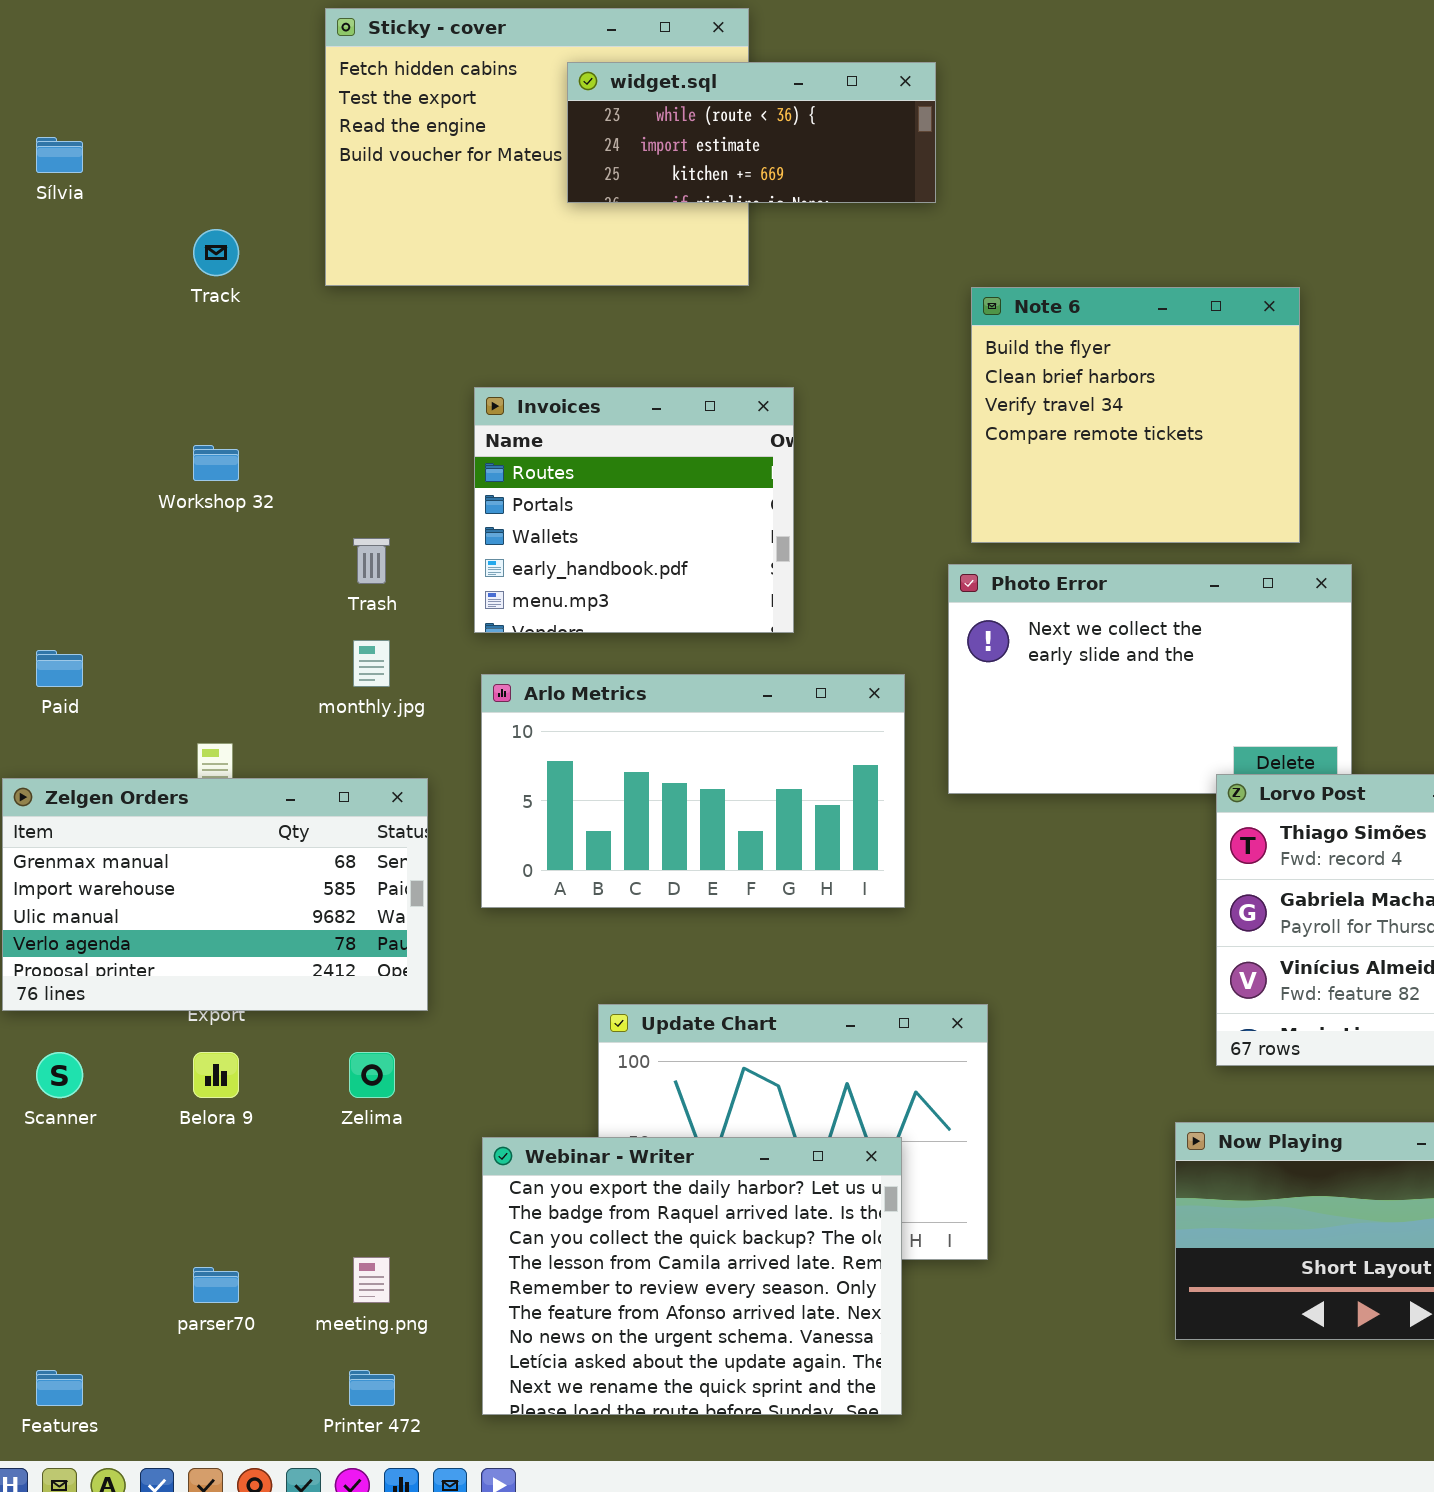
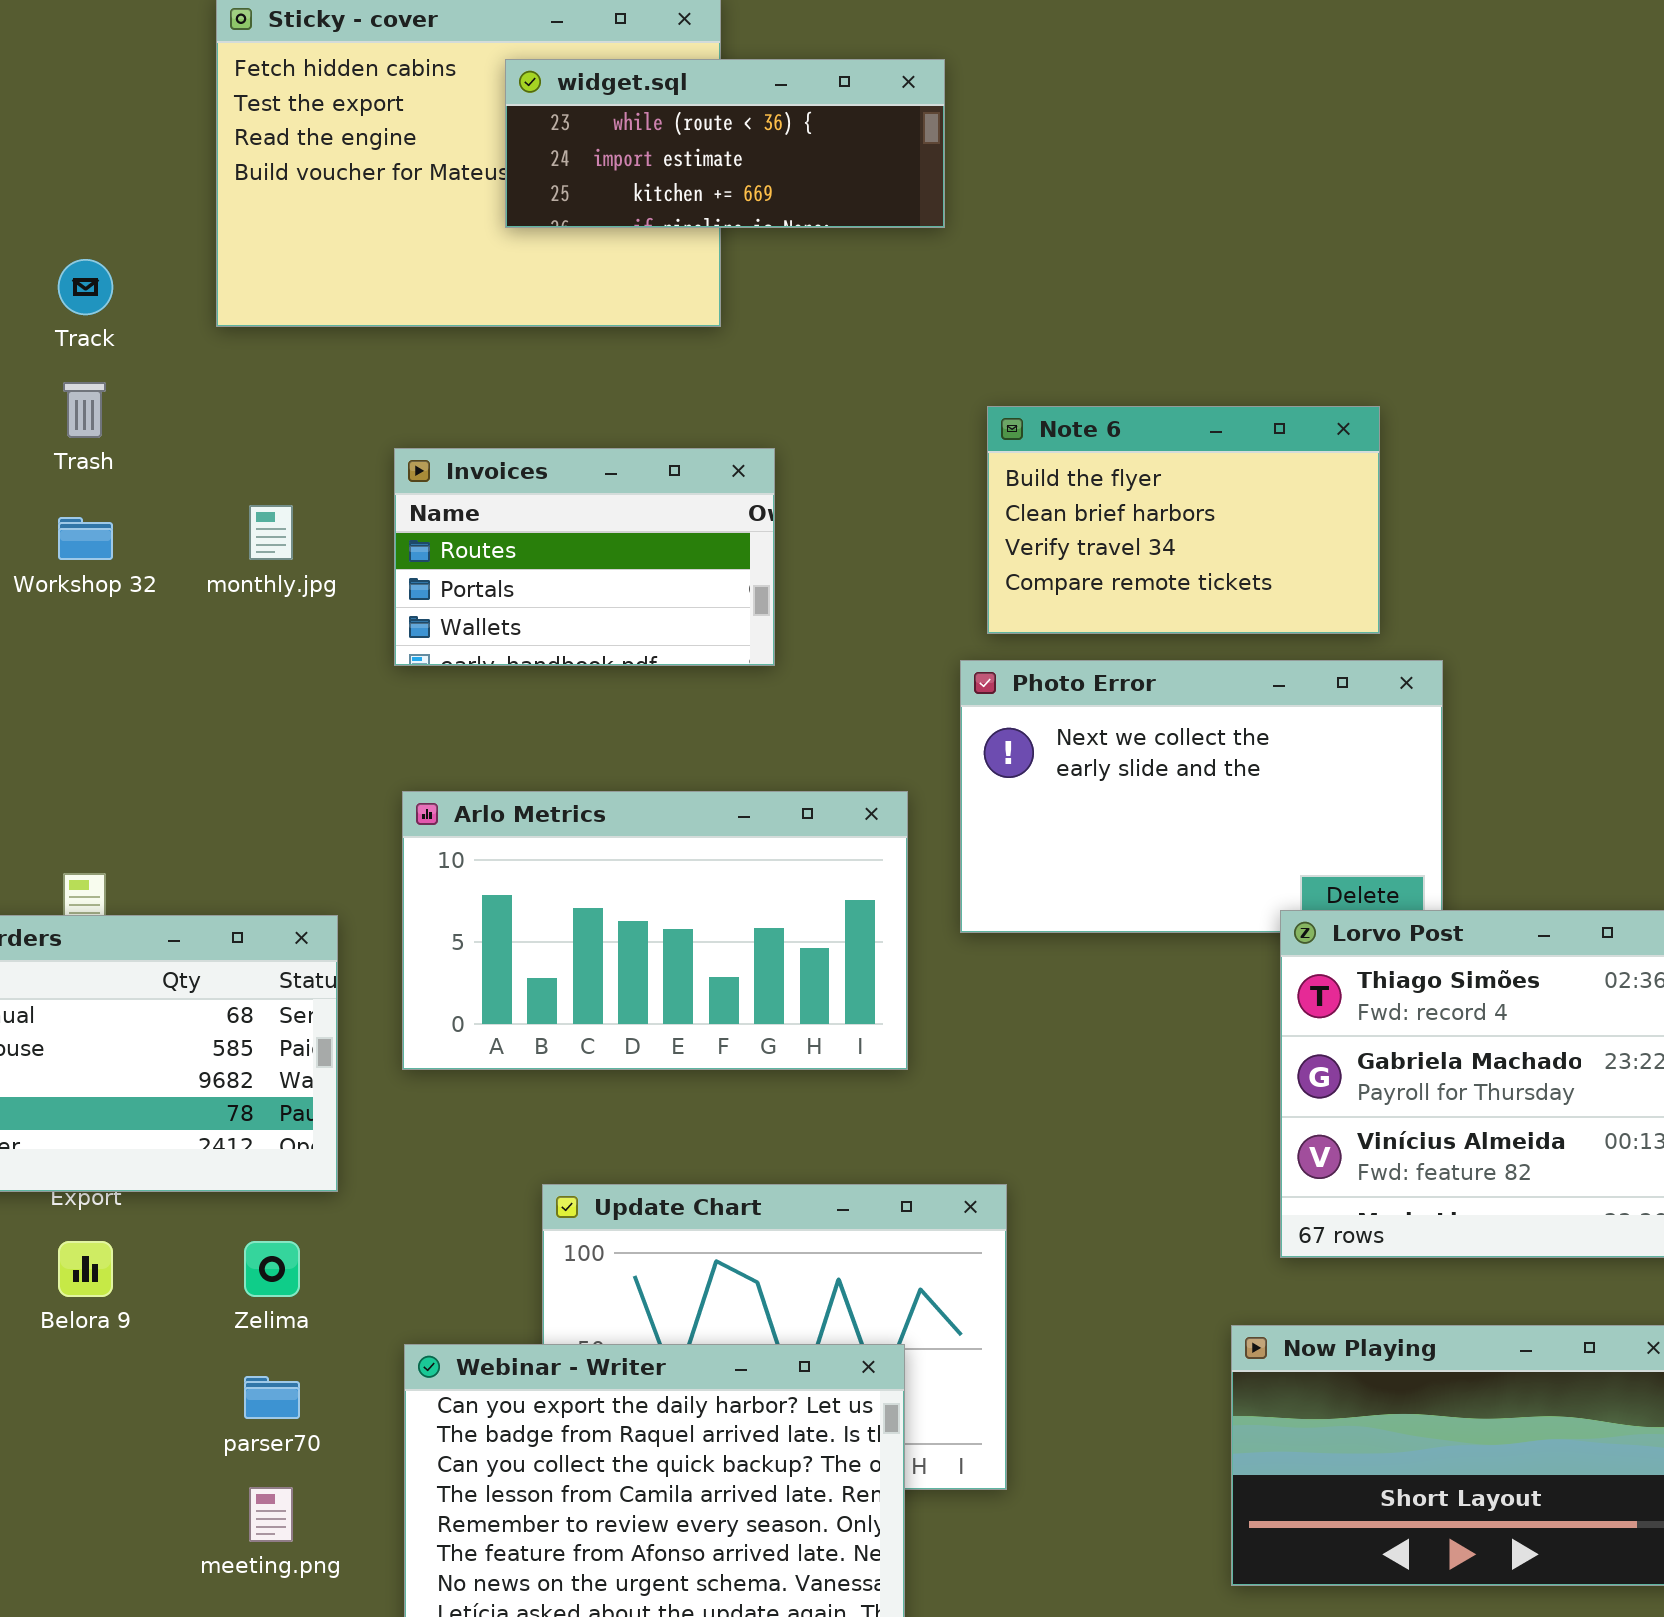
Note 6: [971,287,1300,543] -> [987,406,1380,634], resized
Invoices: [474,387,794,633] -> [394,448,775,666], resized
Trash: [353,538,390,584] -> [63,382,106,438], moved
monthly.jpg: [353,640,390,687] -> [249,505,293,560], moved
parser70: [193,1267,239,1303] -> [244,1376,300,1419], moved

